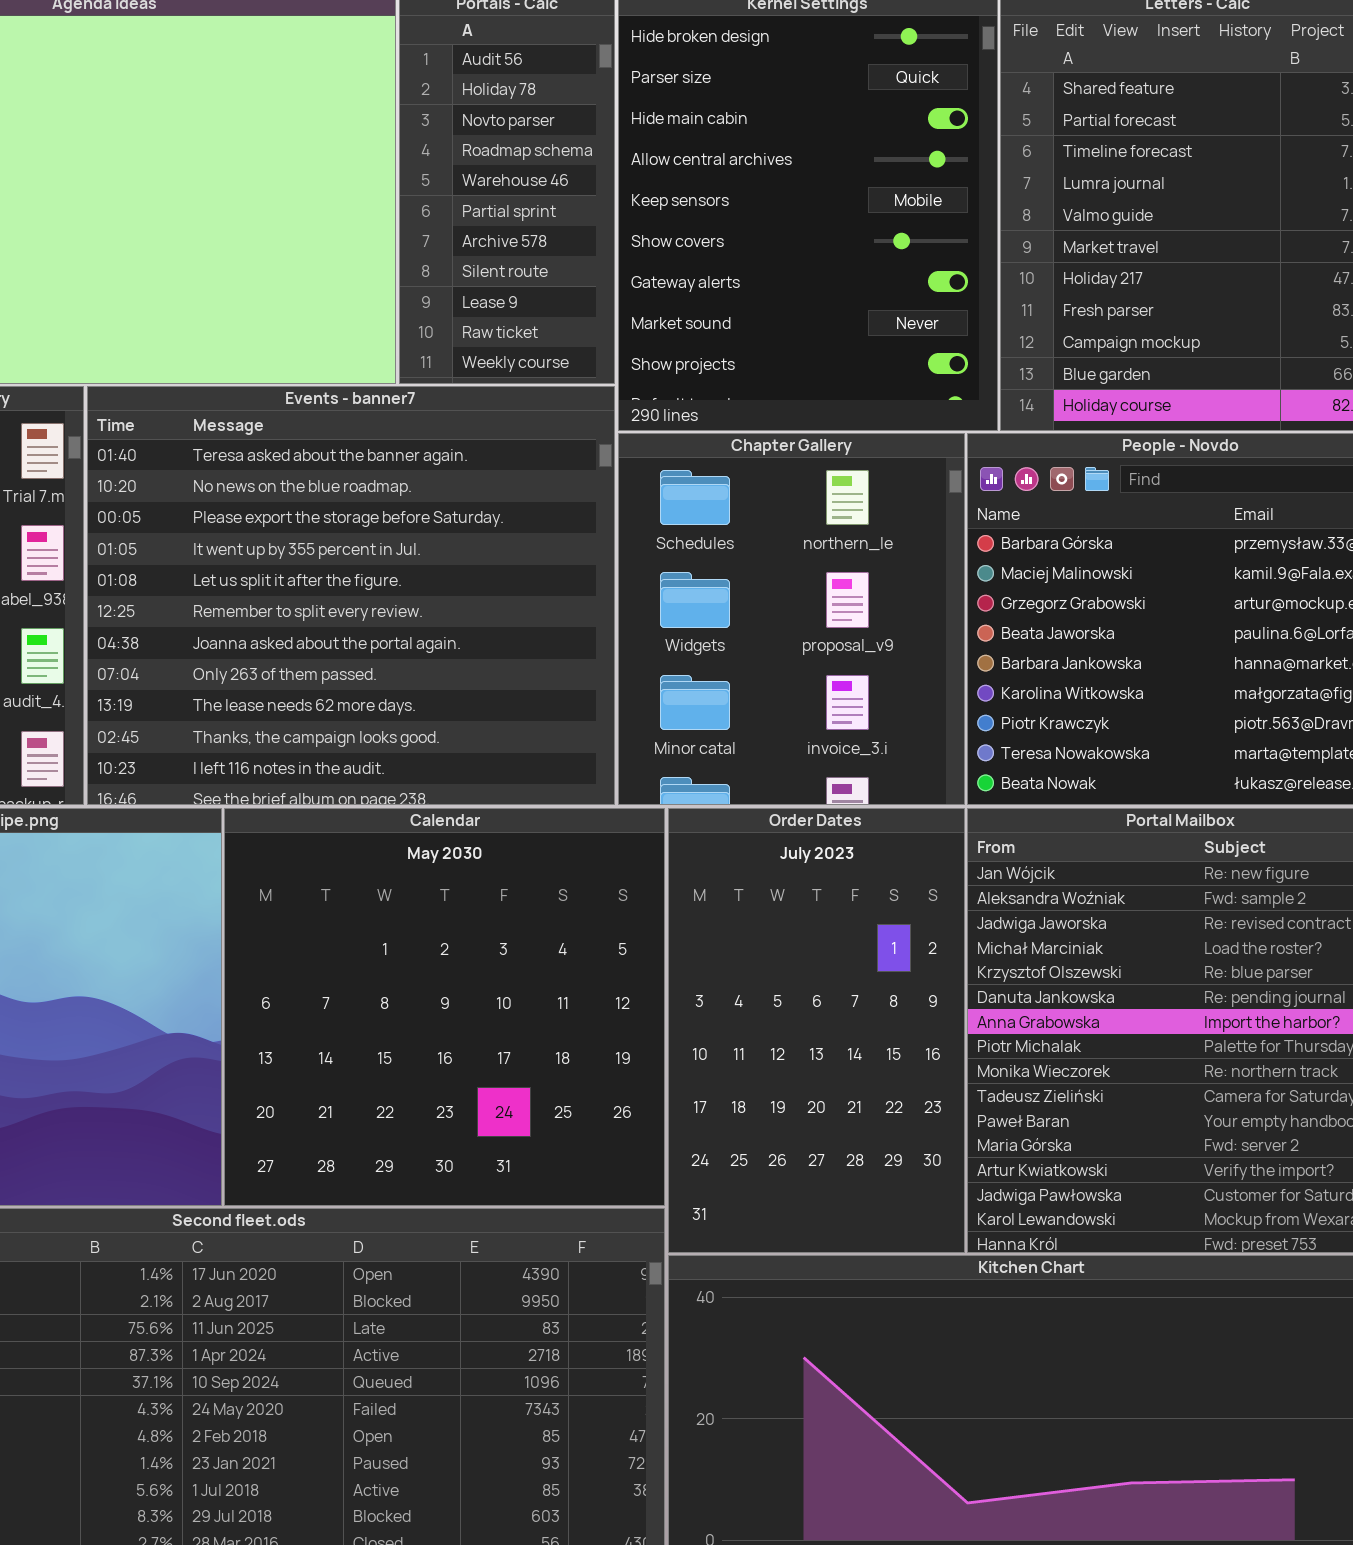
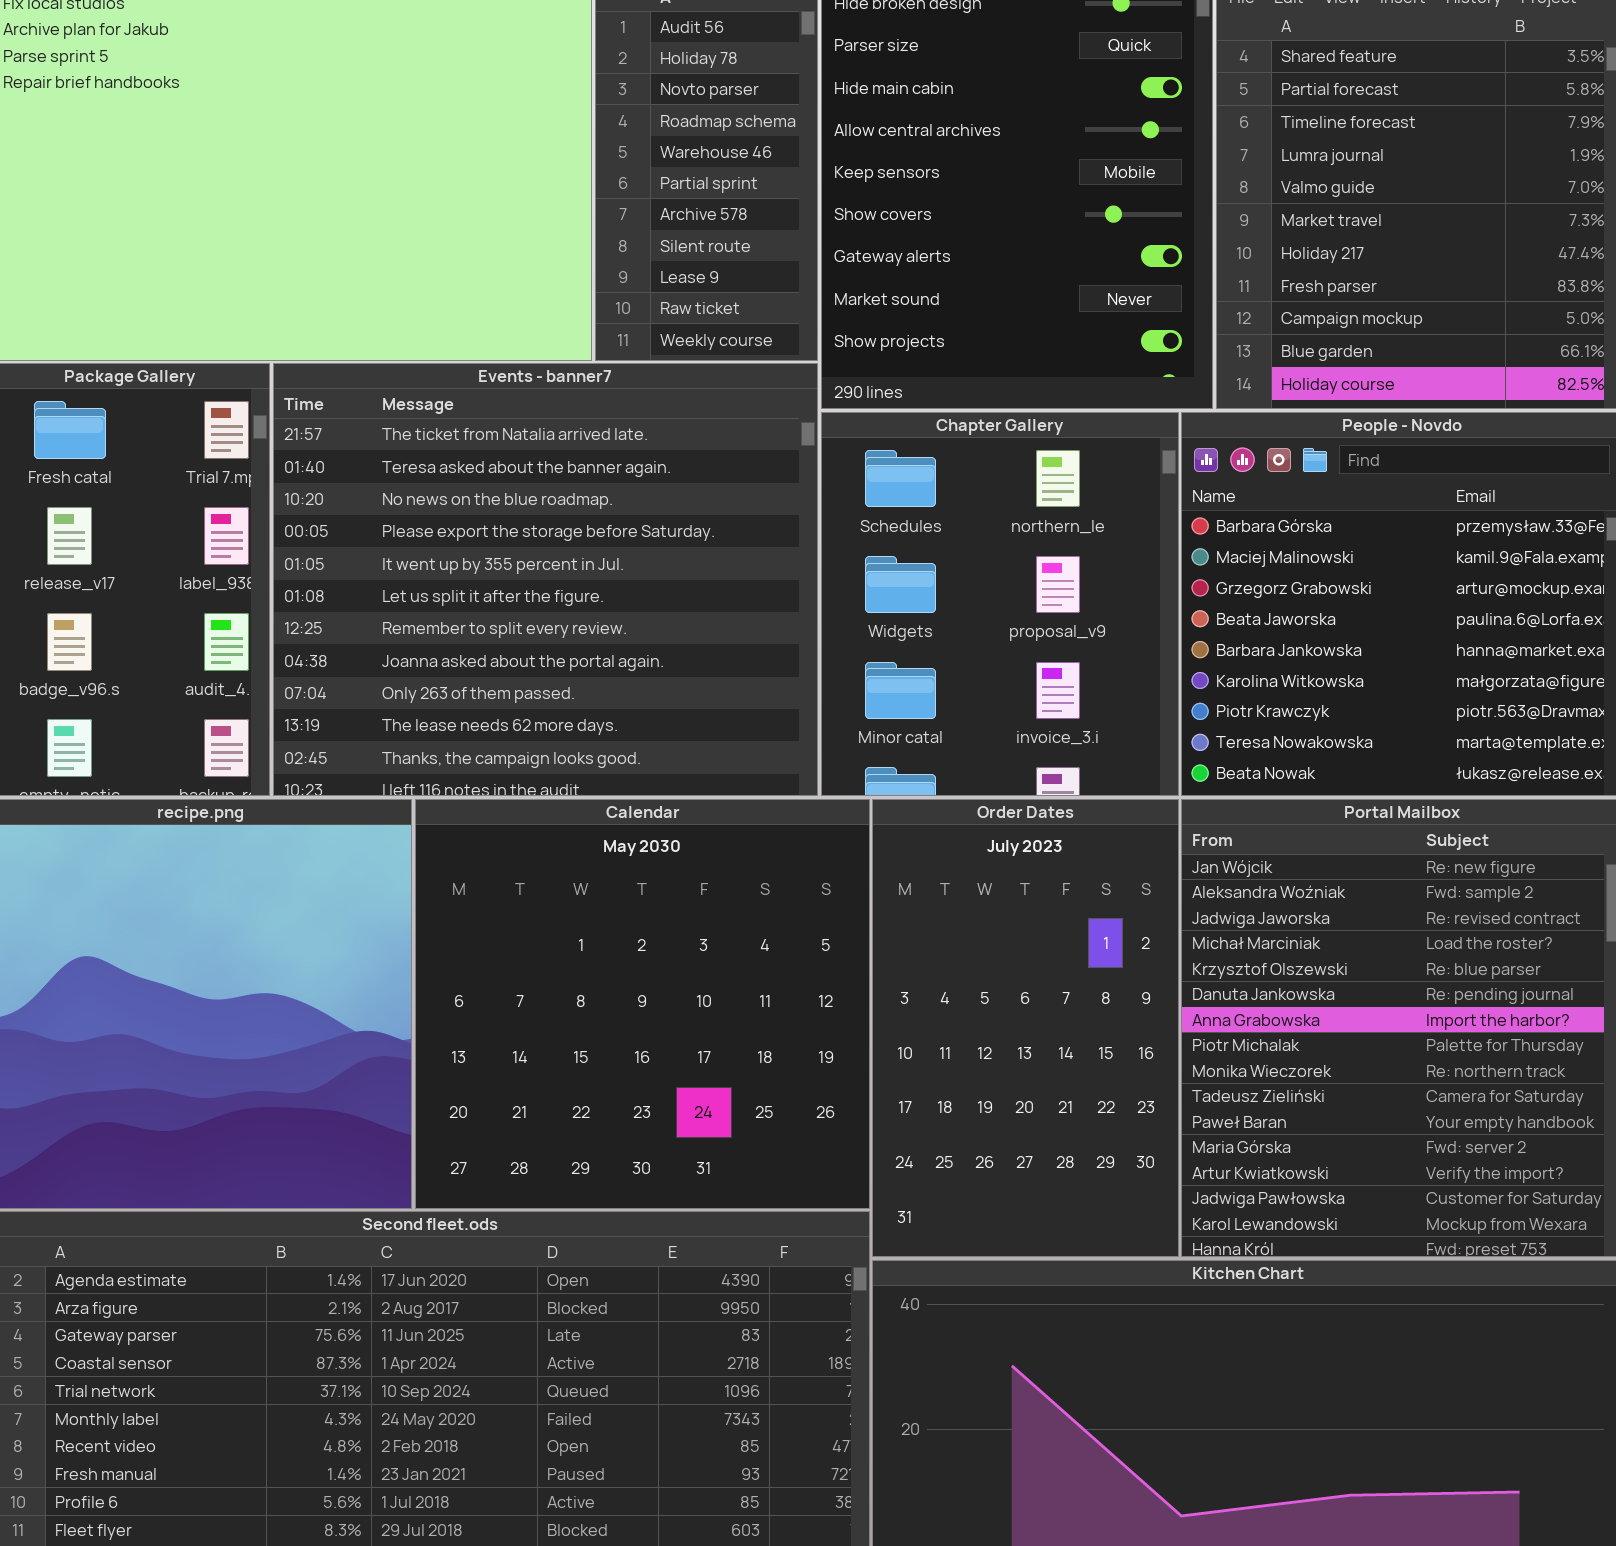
Events - banner7: [87,386,615,805] -> [273,363,818,796], scrolled up 1 row

